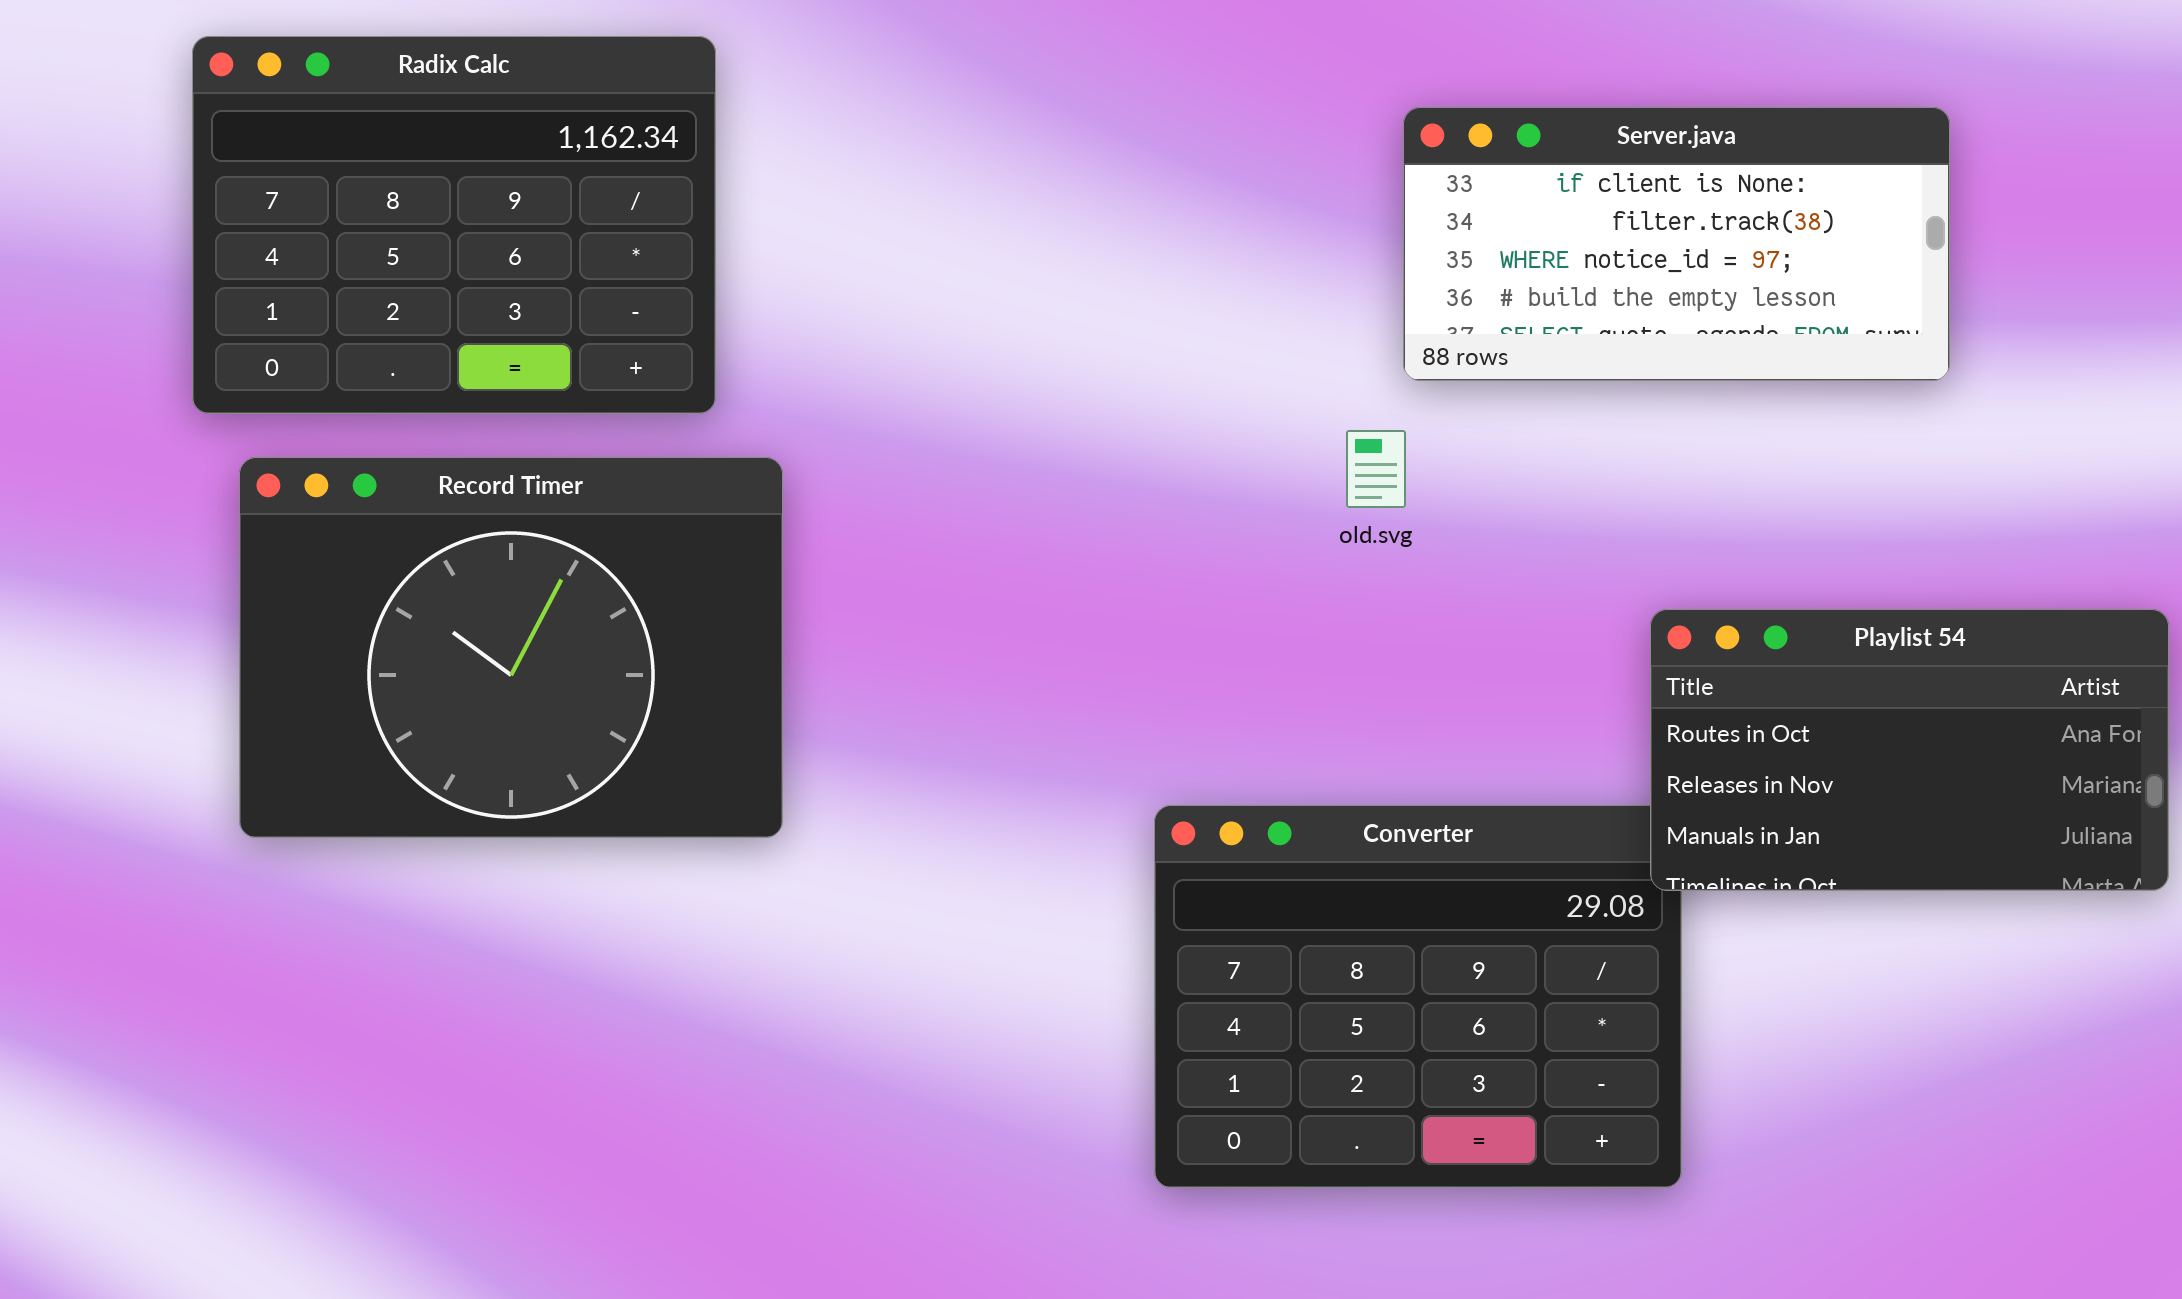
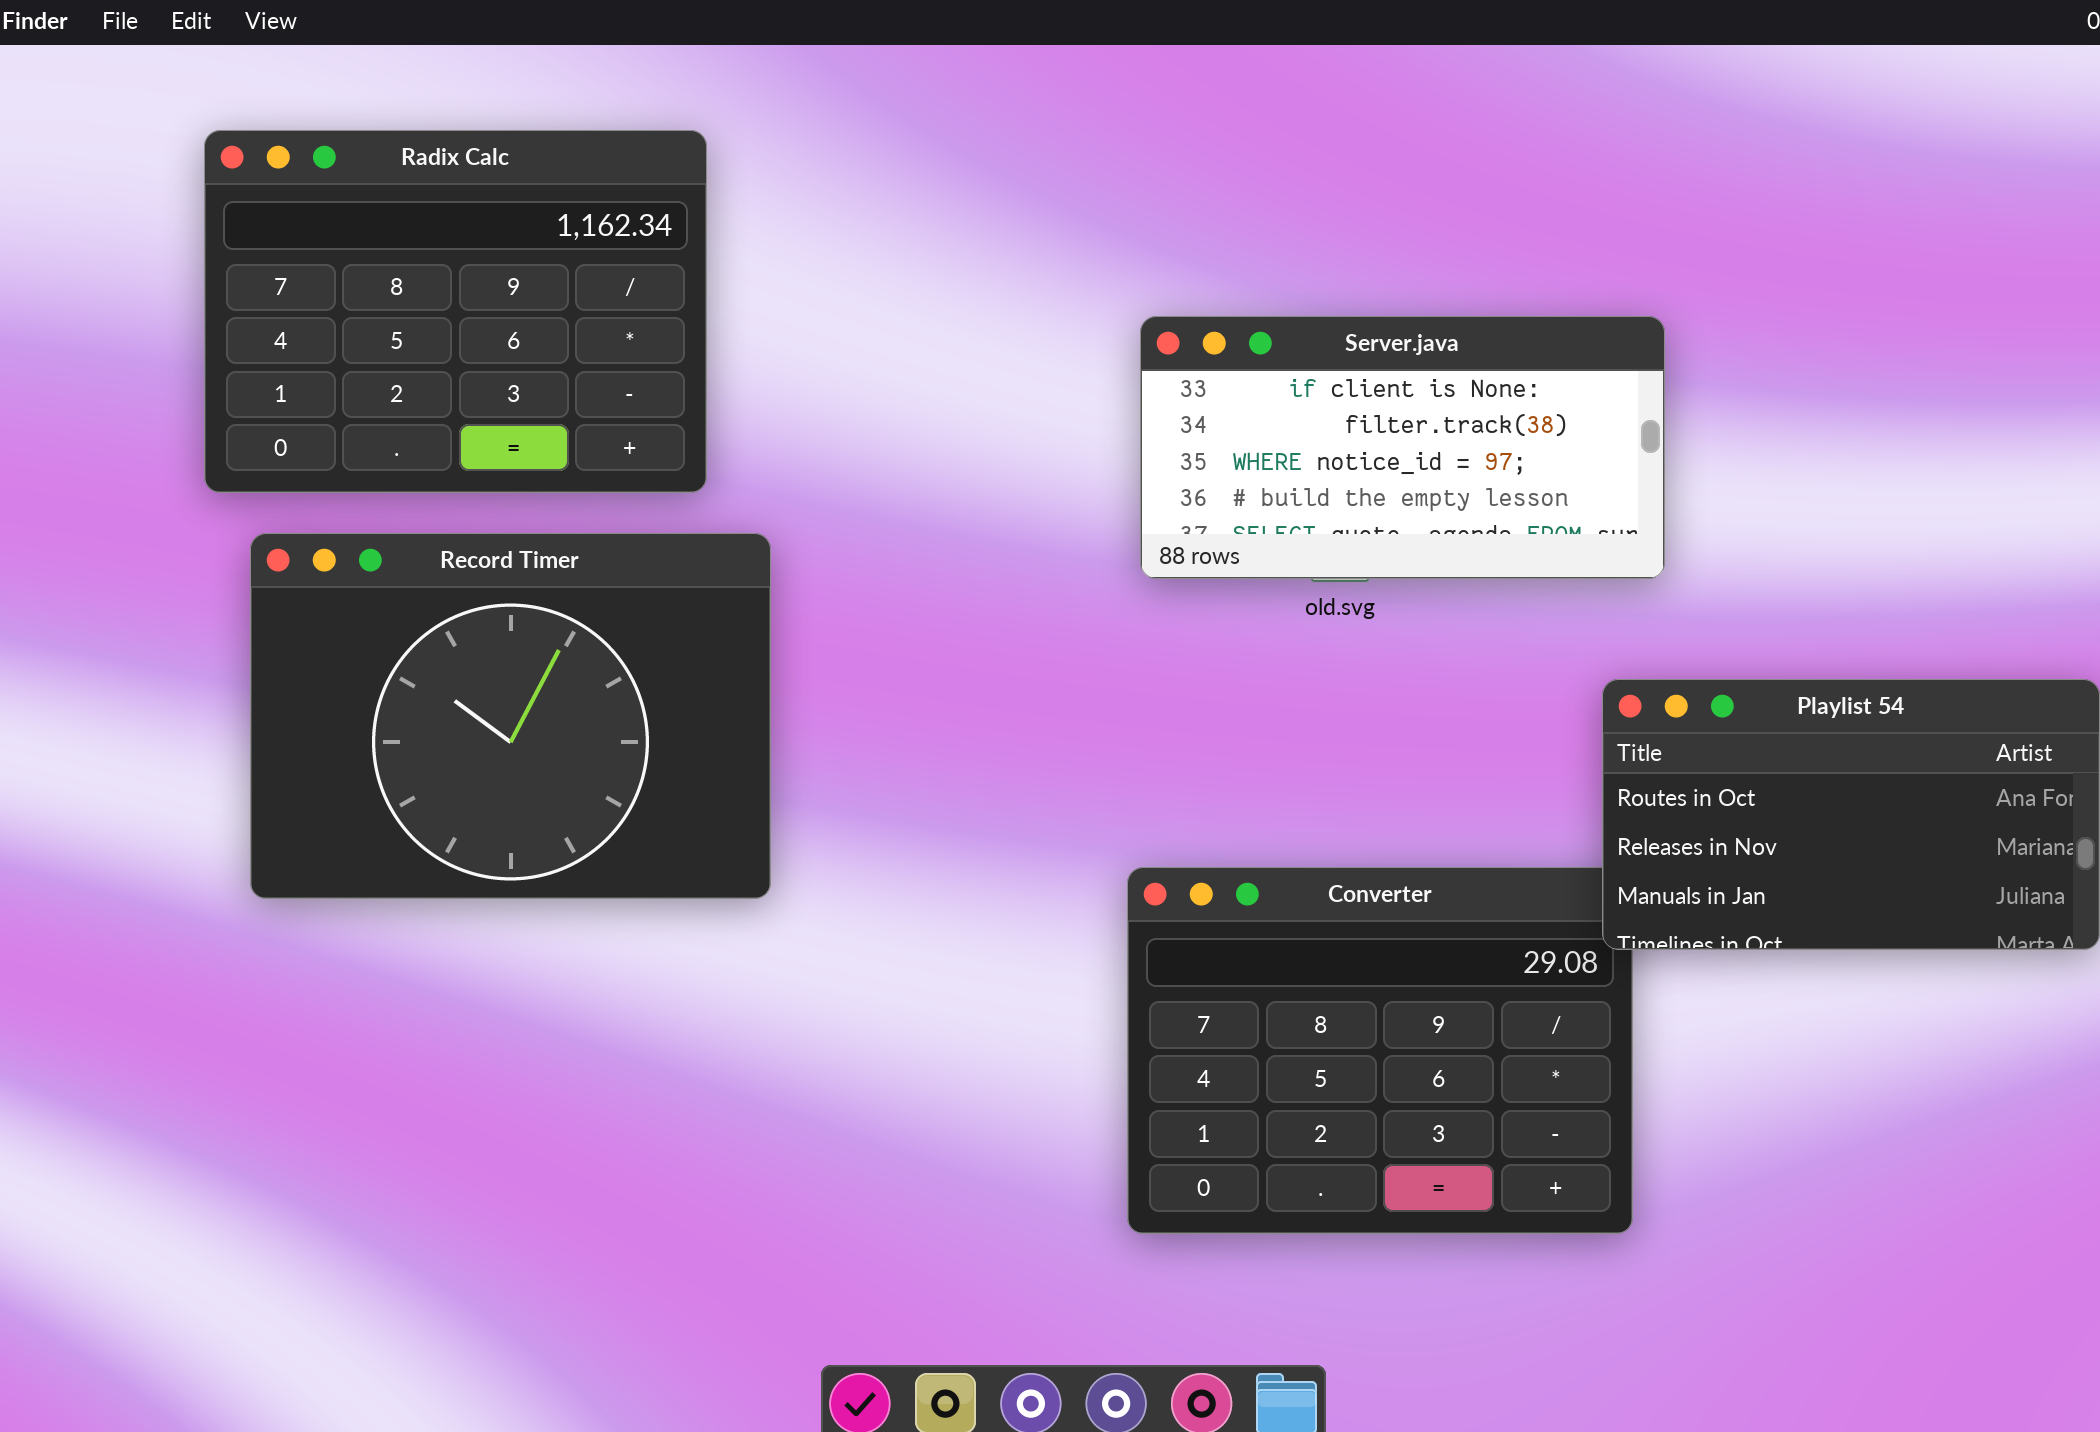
Server.java: [1403,107,1950,381] -> [1140,316,1665,579], moved

